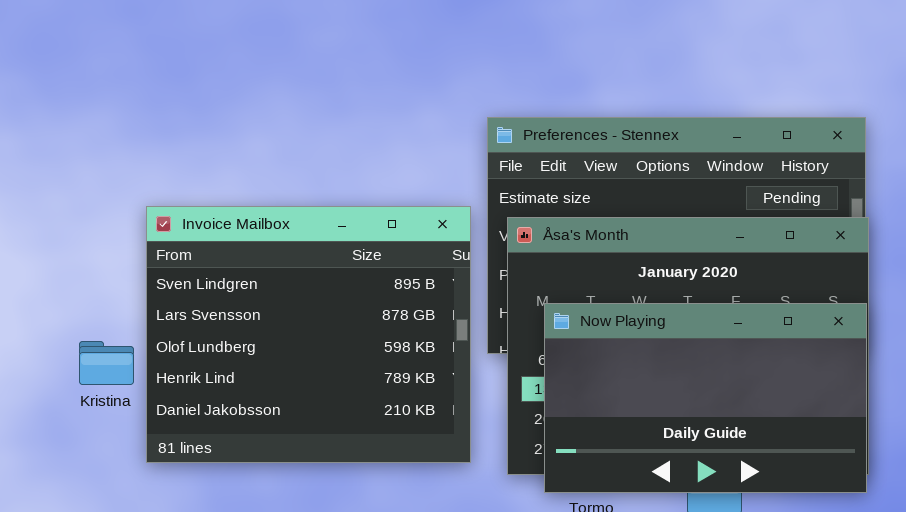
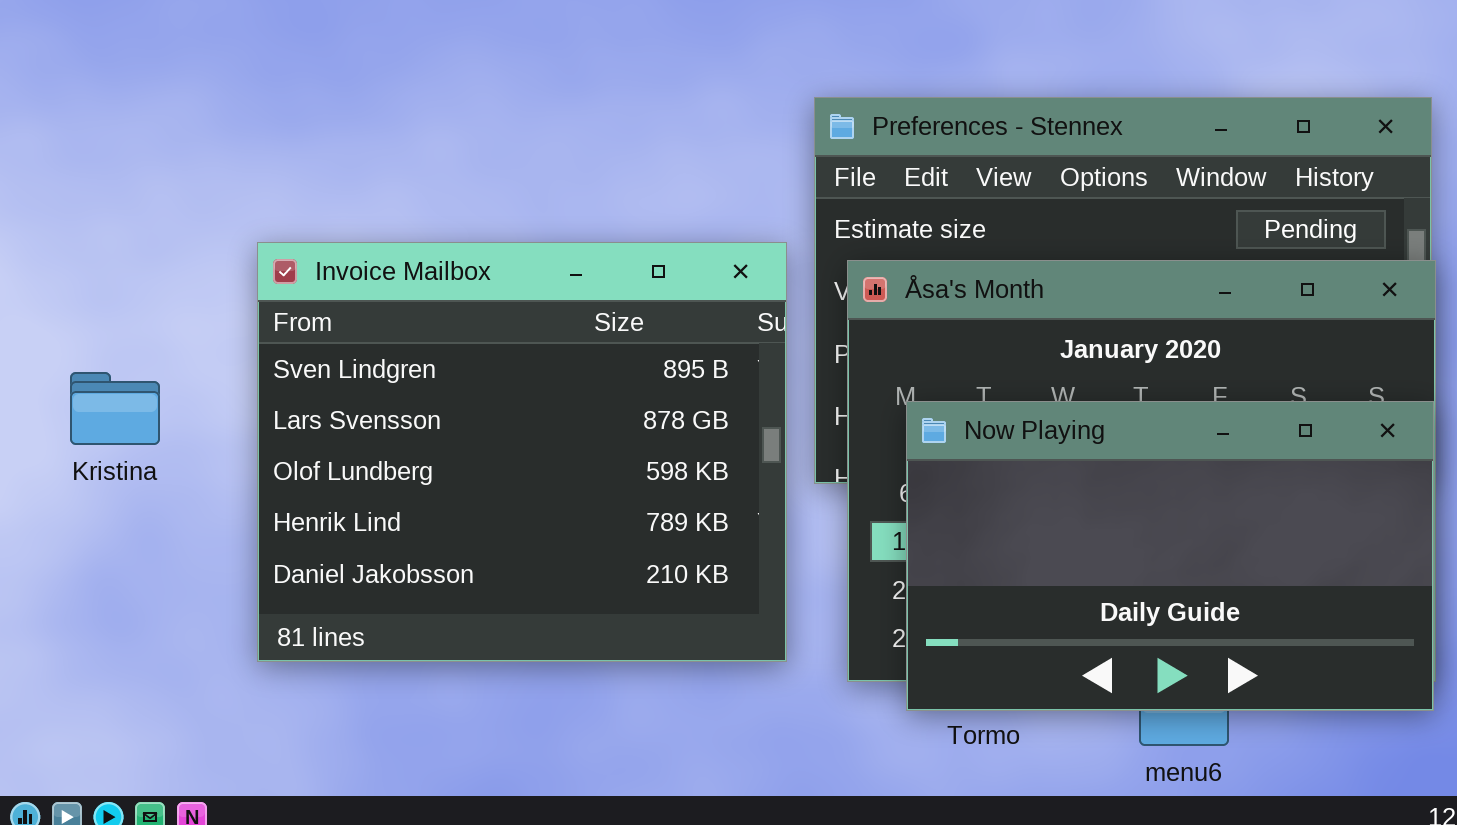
Kristina: [79,341,134,385] -> [70,372,160,445], moved

